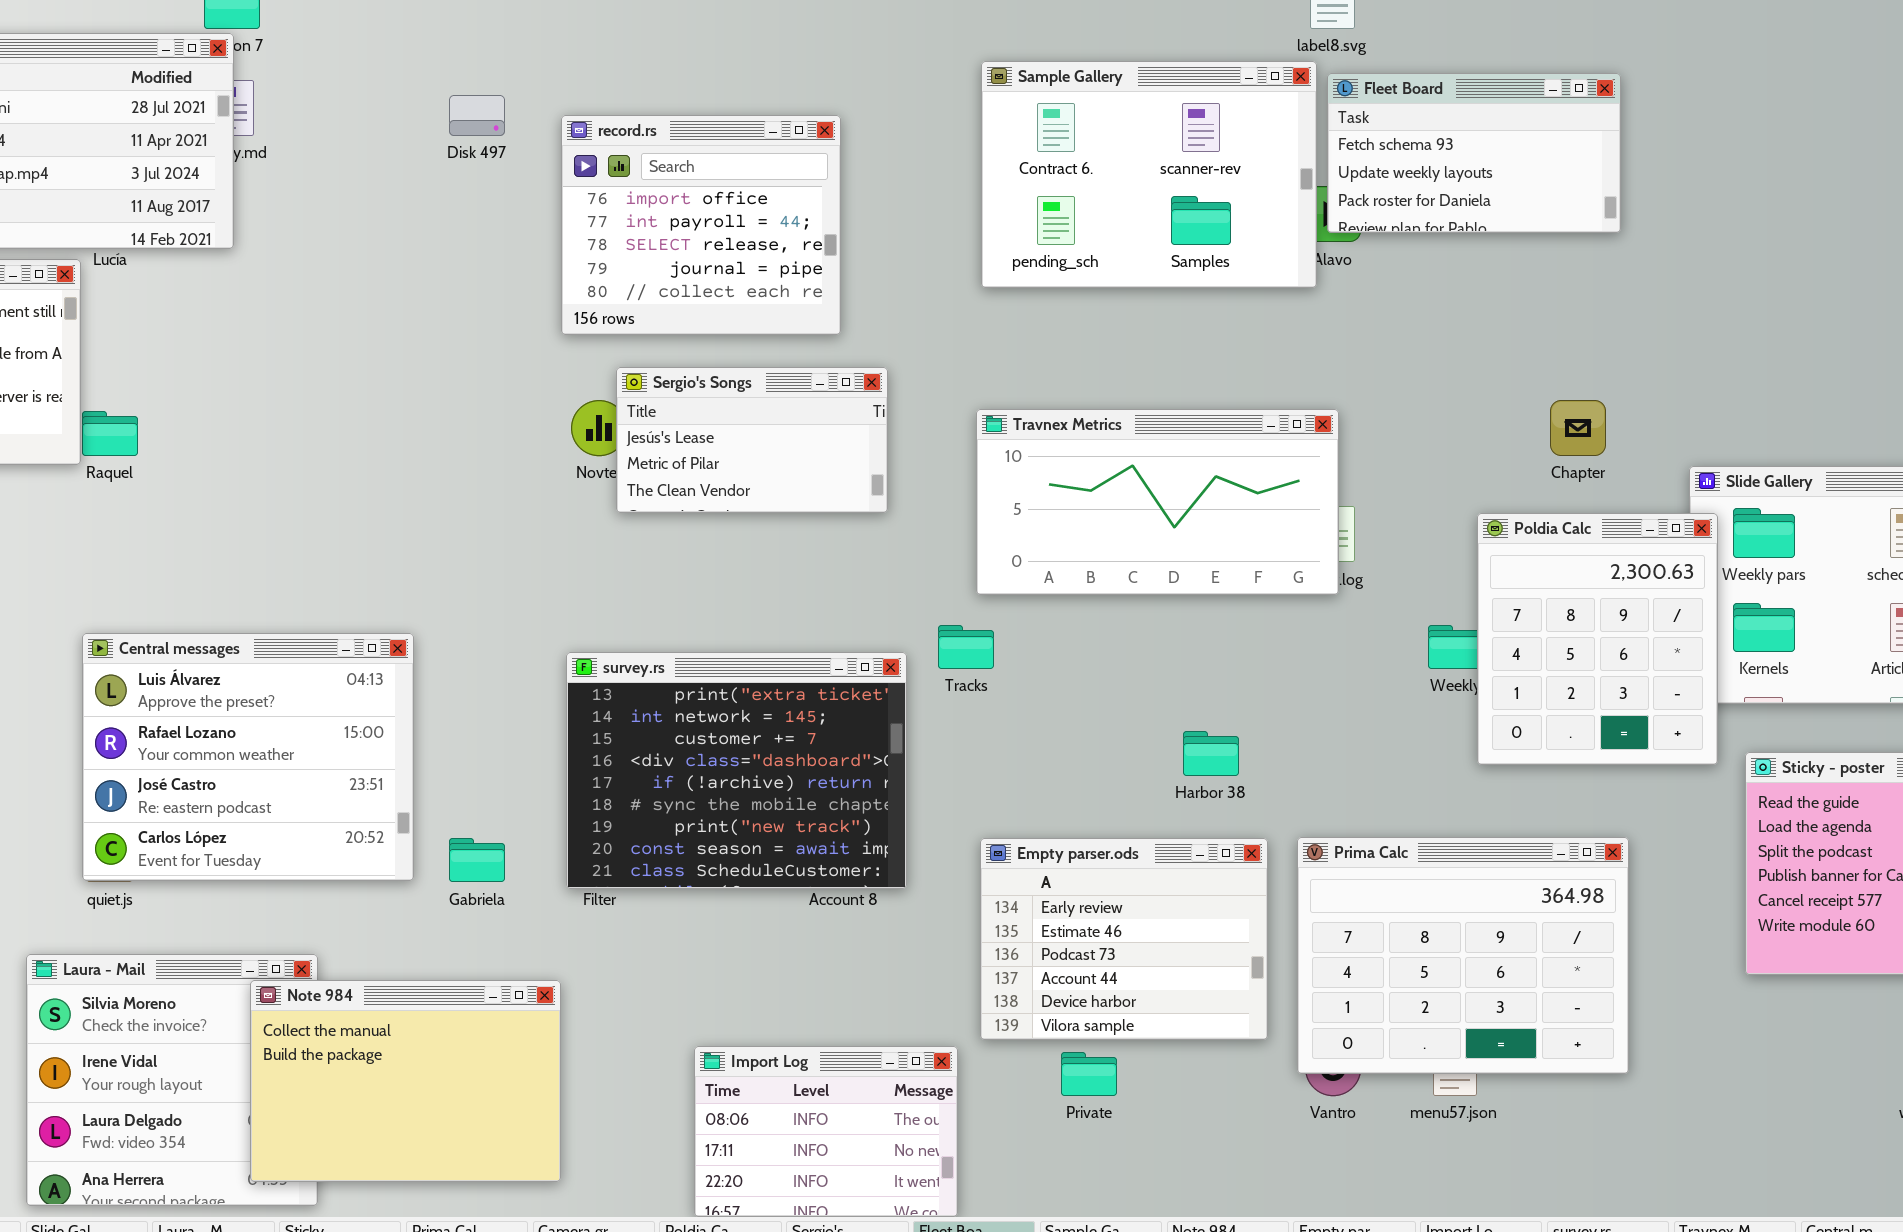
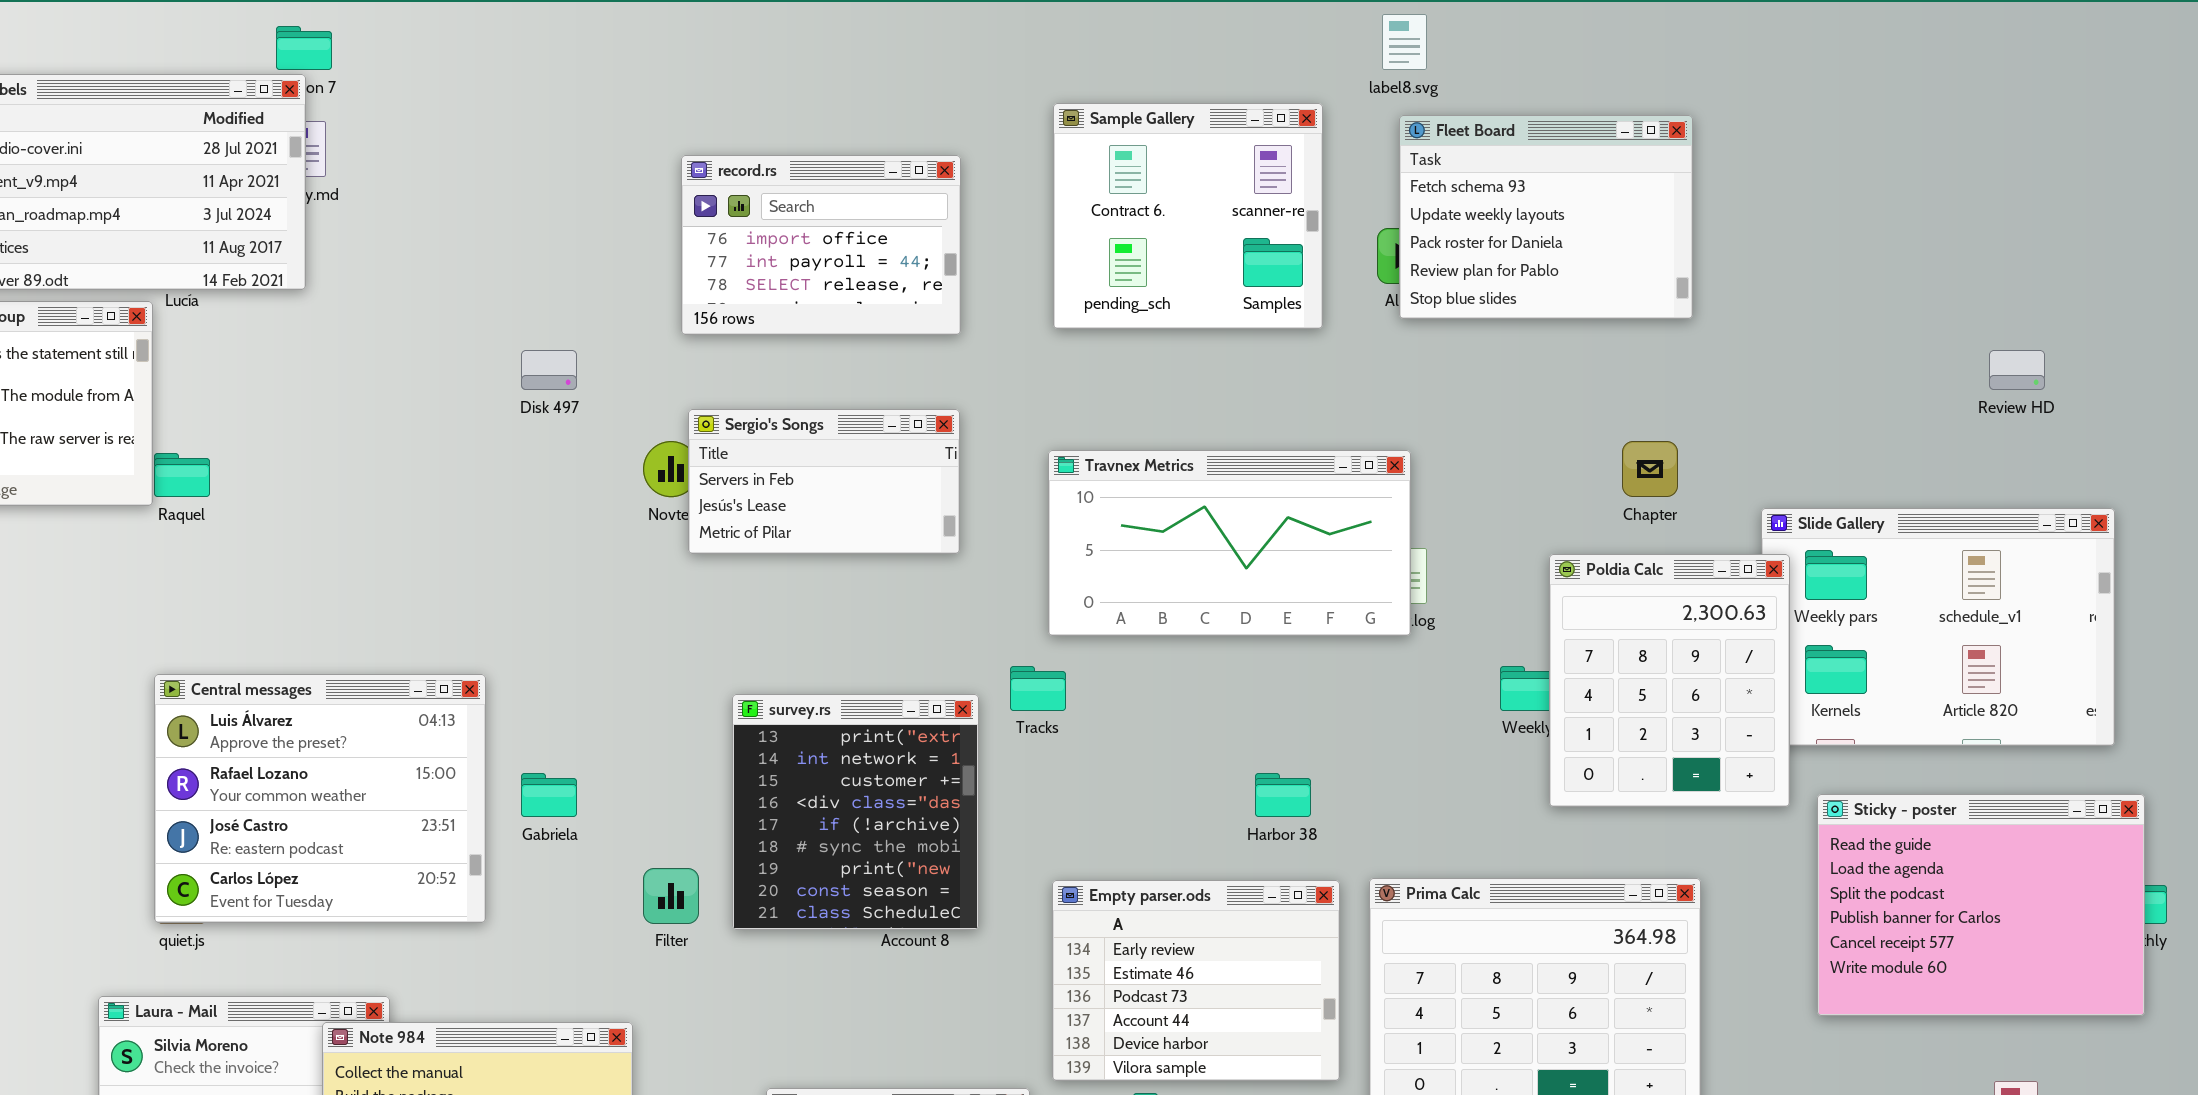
Sample Gallery: [981,61,1317,288] -> [1053,103,1323,329], resized
Fleet Board: [1327,73,1621,233] -> [1399,115,1693,319], resized
Disk 497: [449,95,505,136] -> [521,350,577,390], moved
record.rs: [561,115,841,335] -> [681,155,961,335], moved, resized
Sergio's Songs: [616,367,888,513] -> [688,409,960,554], scrolled up 1 row
survey.rs: [566,652,907,889] -> [732,694,979,930], resized
Gabriela: [449,838,505,882] -> [521,773,577,817], moved

